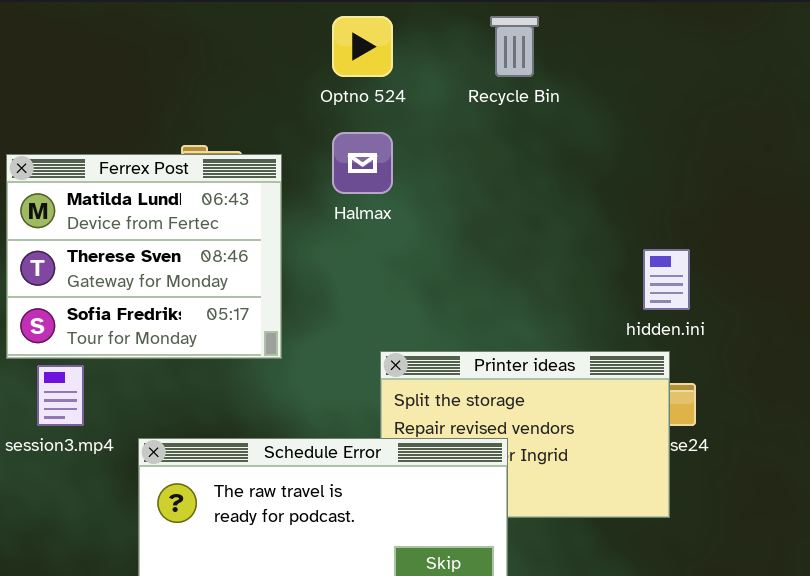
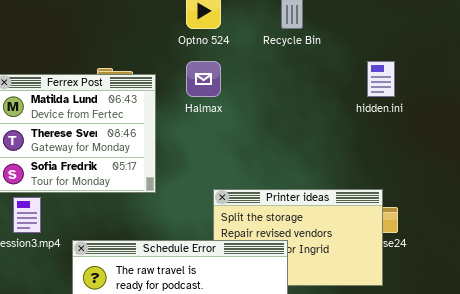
hidden.ini: [643,249,690,310] -> [367,61,395,97], moved

